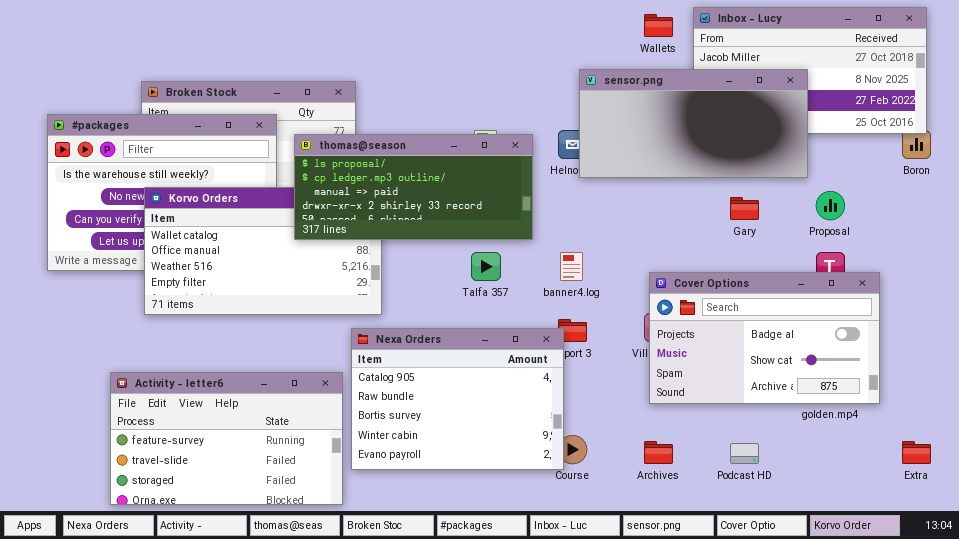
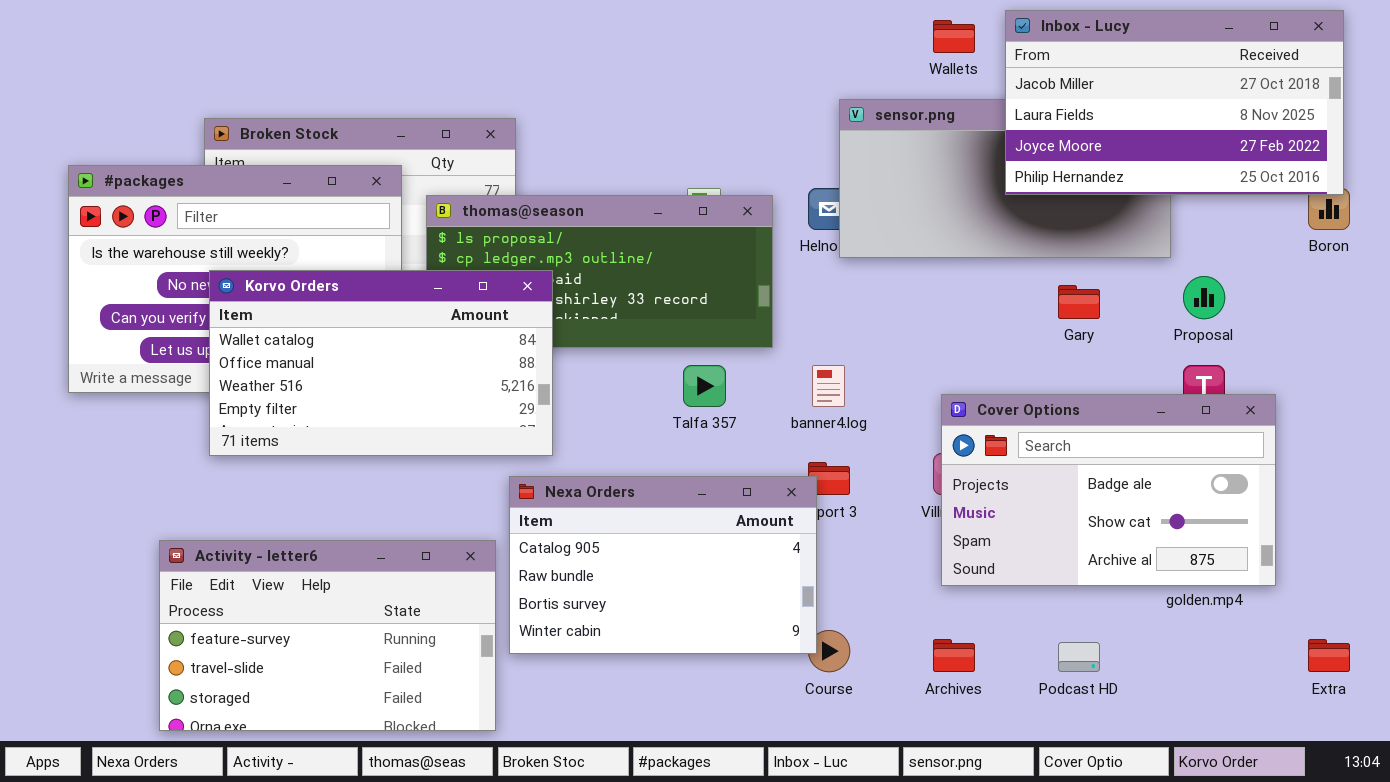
Inbox - Lucy: [693,7,927,134] -> [1005,10,1344,195], raised
Korvo Orders: [144,187,382,315] -> [209,270,553,456], raised
Nexa Orders: [351,328,564,470] -> [509,476,817,654], resized

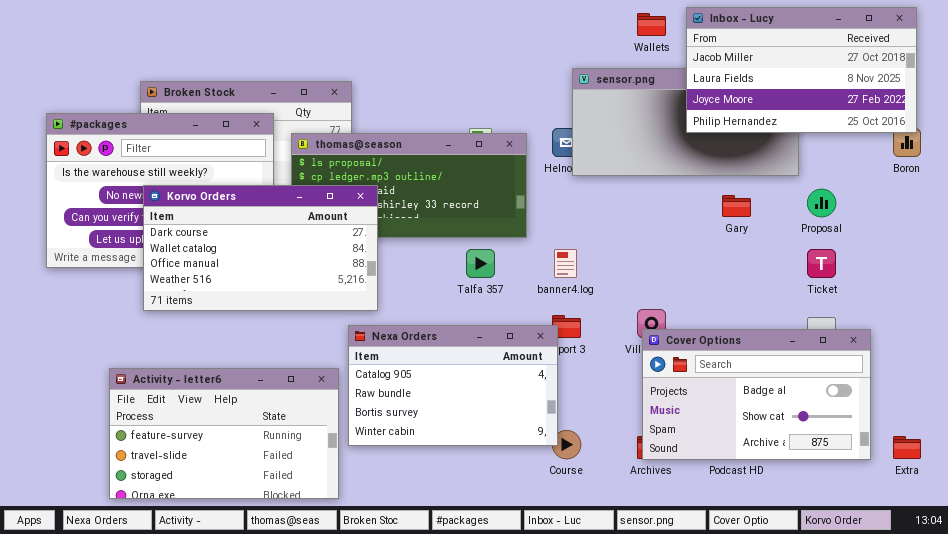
Korvo Orders: [209,270,553,456] -> [143,185,378,311], scrolled up 1 row
Cover Options: [941,394,1276,586] -> [642,329,871,460], moved

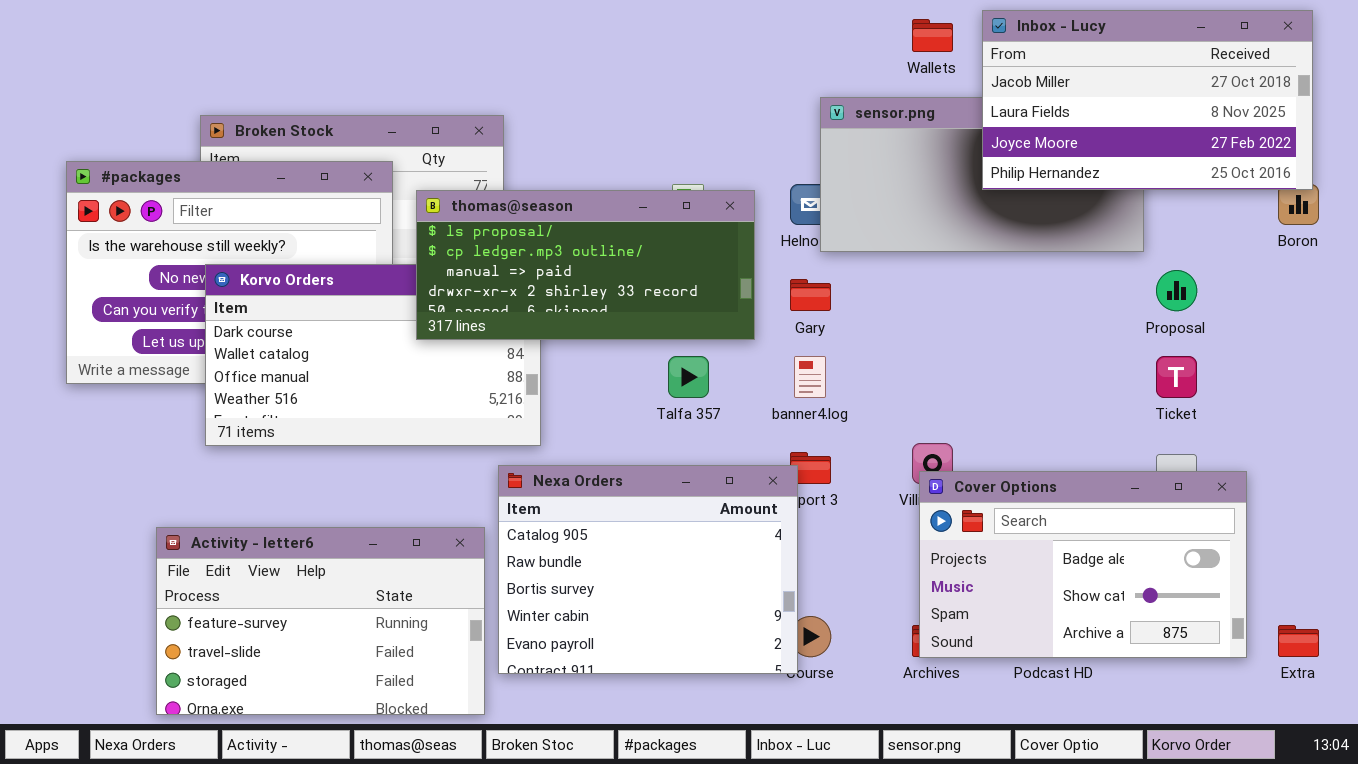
thomas@season: [291,133,527,238] -> [416,190,755,340], raised
Gary: [722,195,751,217] -> [790,279,831,311], moved
Nexa Orders: [348,325,558,446] -> [498,465,798,674], resized

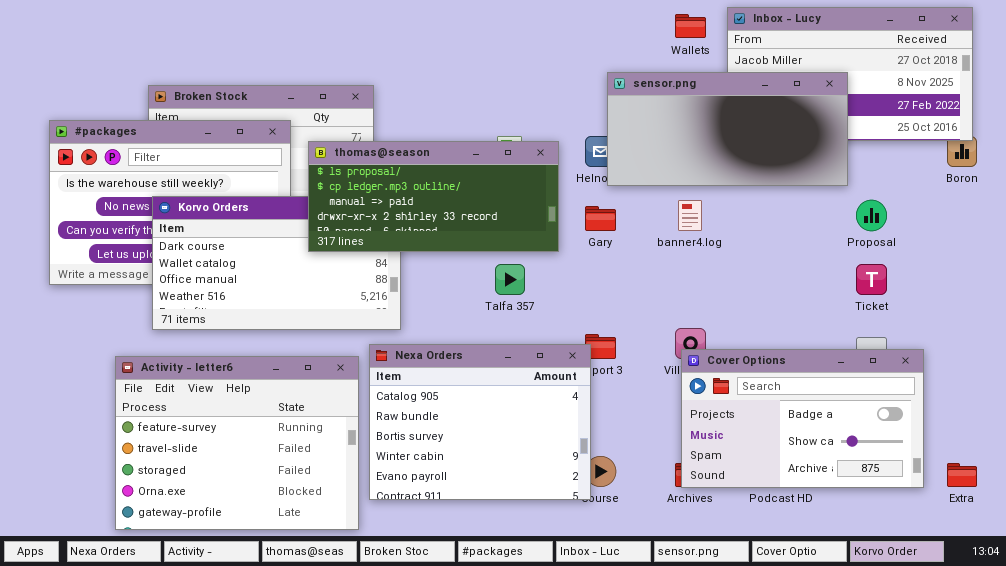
sensor.png: [820,97,1144,252] -> [607,72,848,186], raised
banner4.log: [794,356,826,398] -> [678,200,702,231], moved
Activity - letter6: [156,527,485,715] -> [115,356,359,530], resized

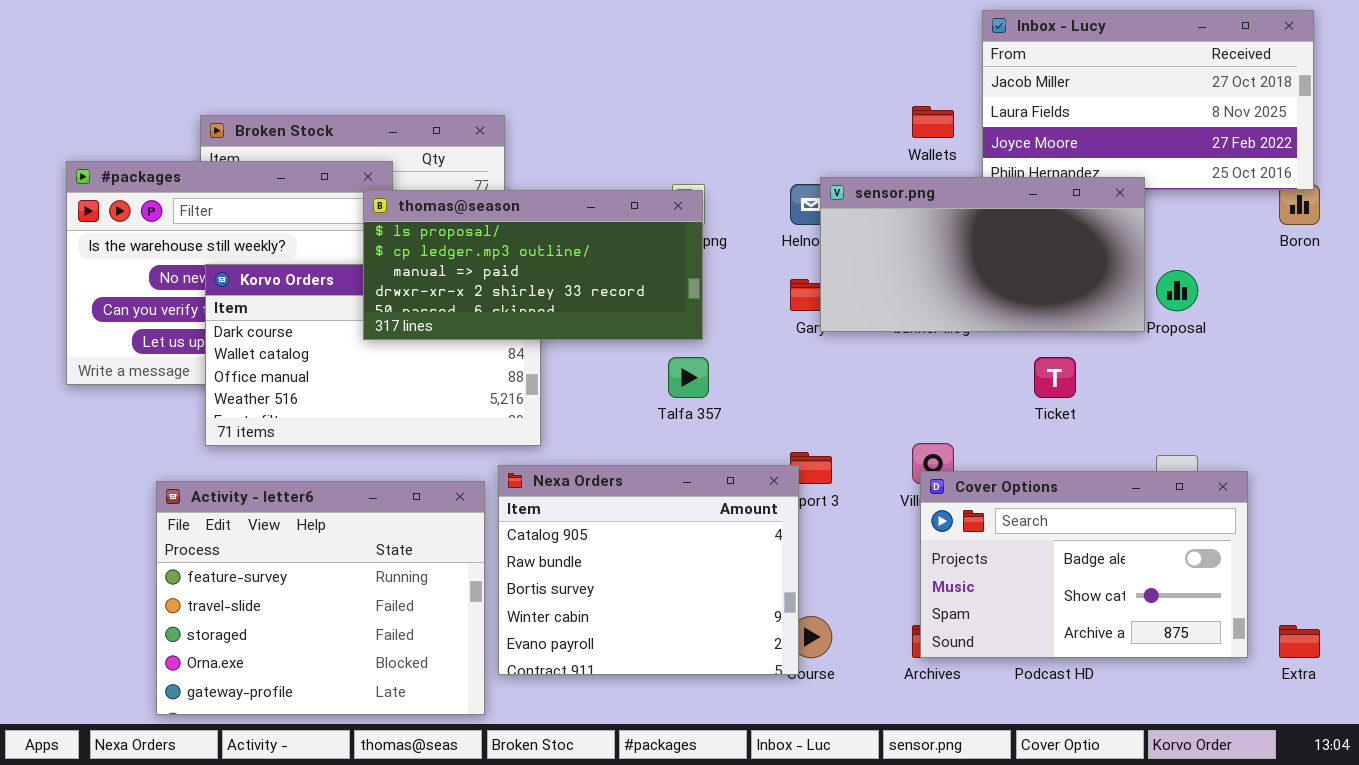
Wallets: [675,14,706,38] -> [912,106,954,138], moved
sensor.png: [607,72,848,186] -> [820,177,1145,332], moved
thomas@season: [308,141,559,252] -> [363,190,703,340], moved
Ticket: [856,264,887,295] -> [1034,357,1076,398], moved

